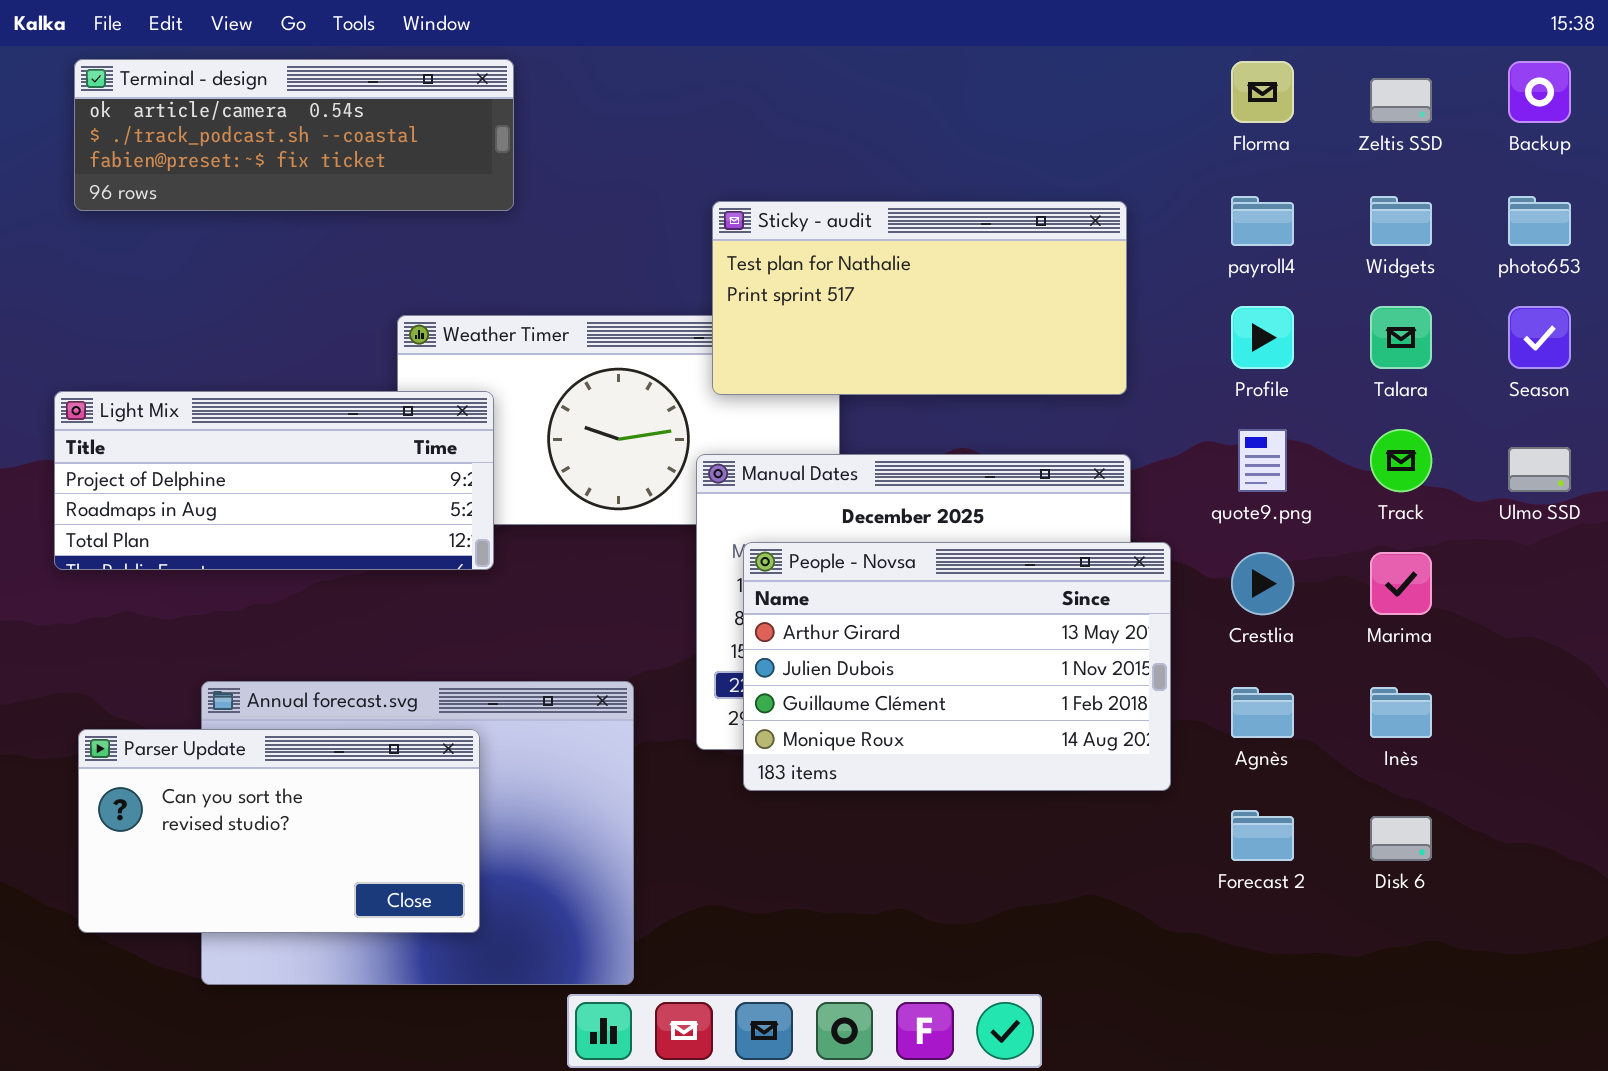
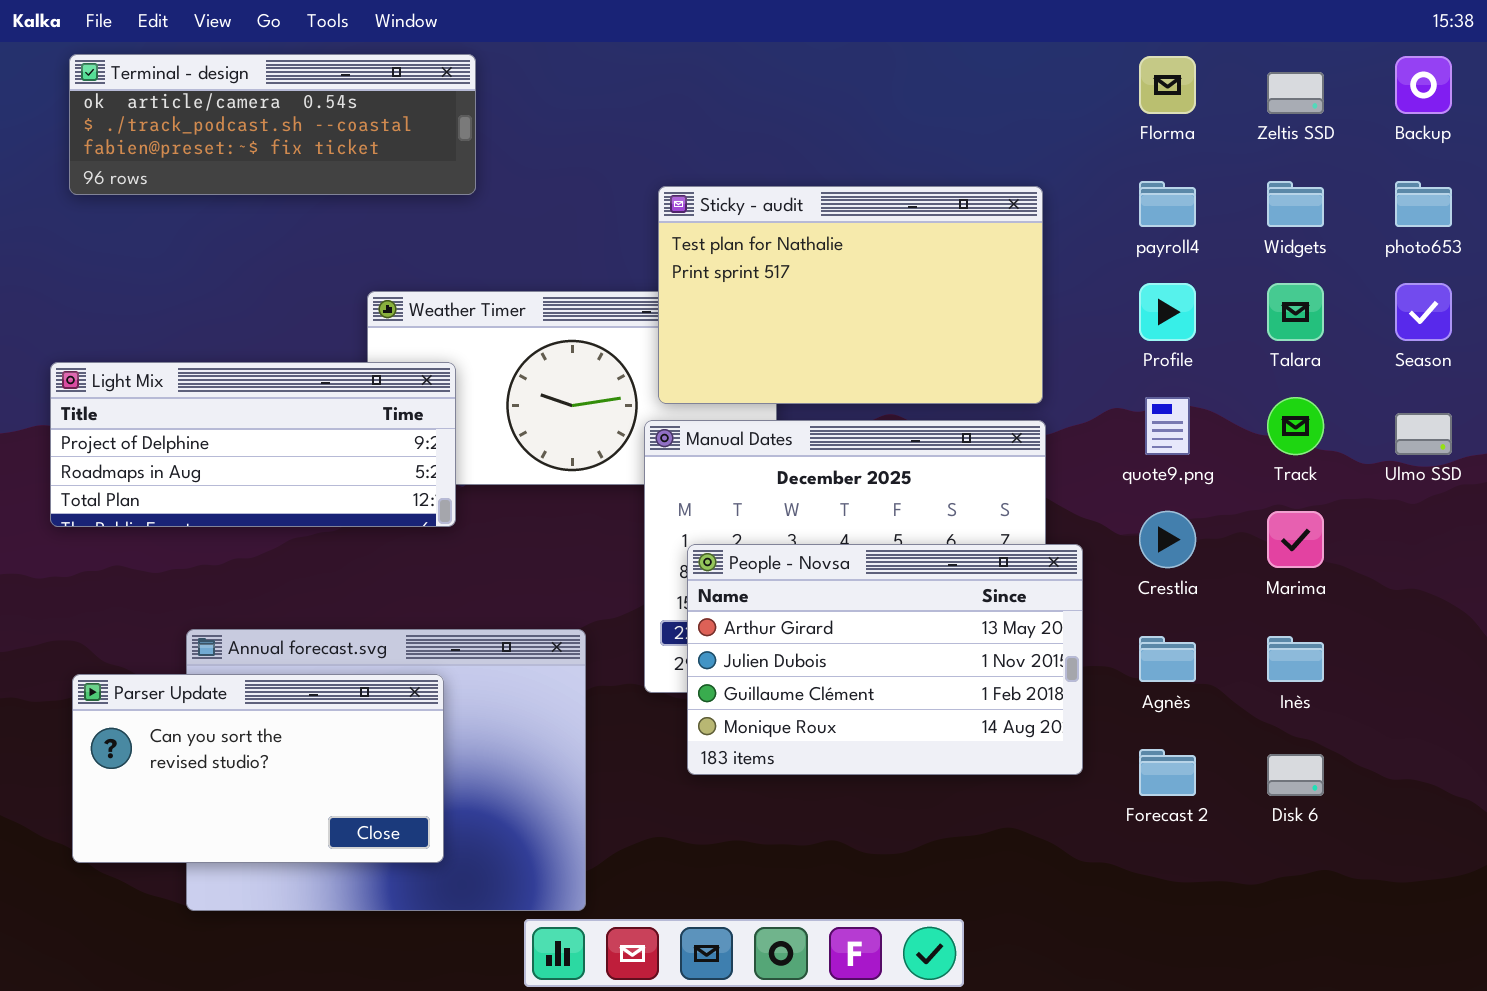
Sticky - audit: [712,201,1127,395] -> [658,186,1043,404], resized
People - Novsa: [743,542,1171,791] -> [687,544,1083,775], moved

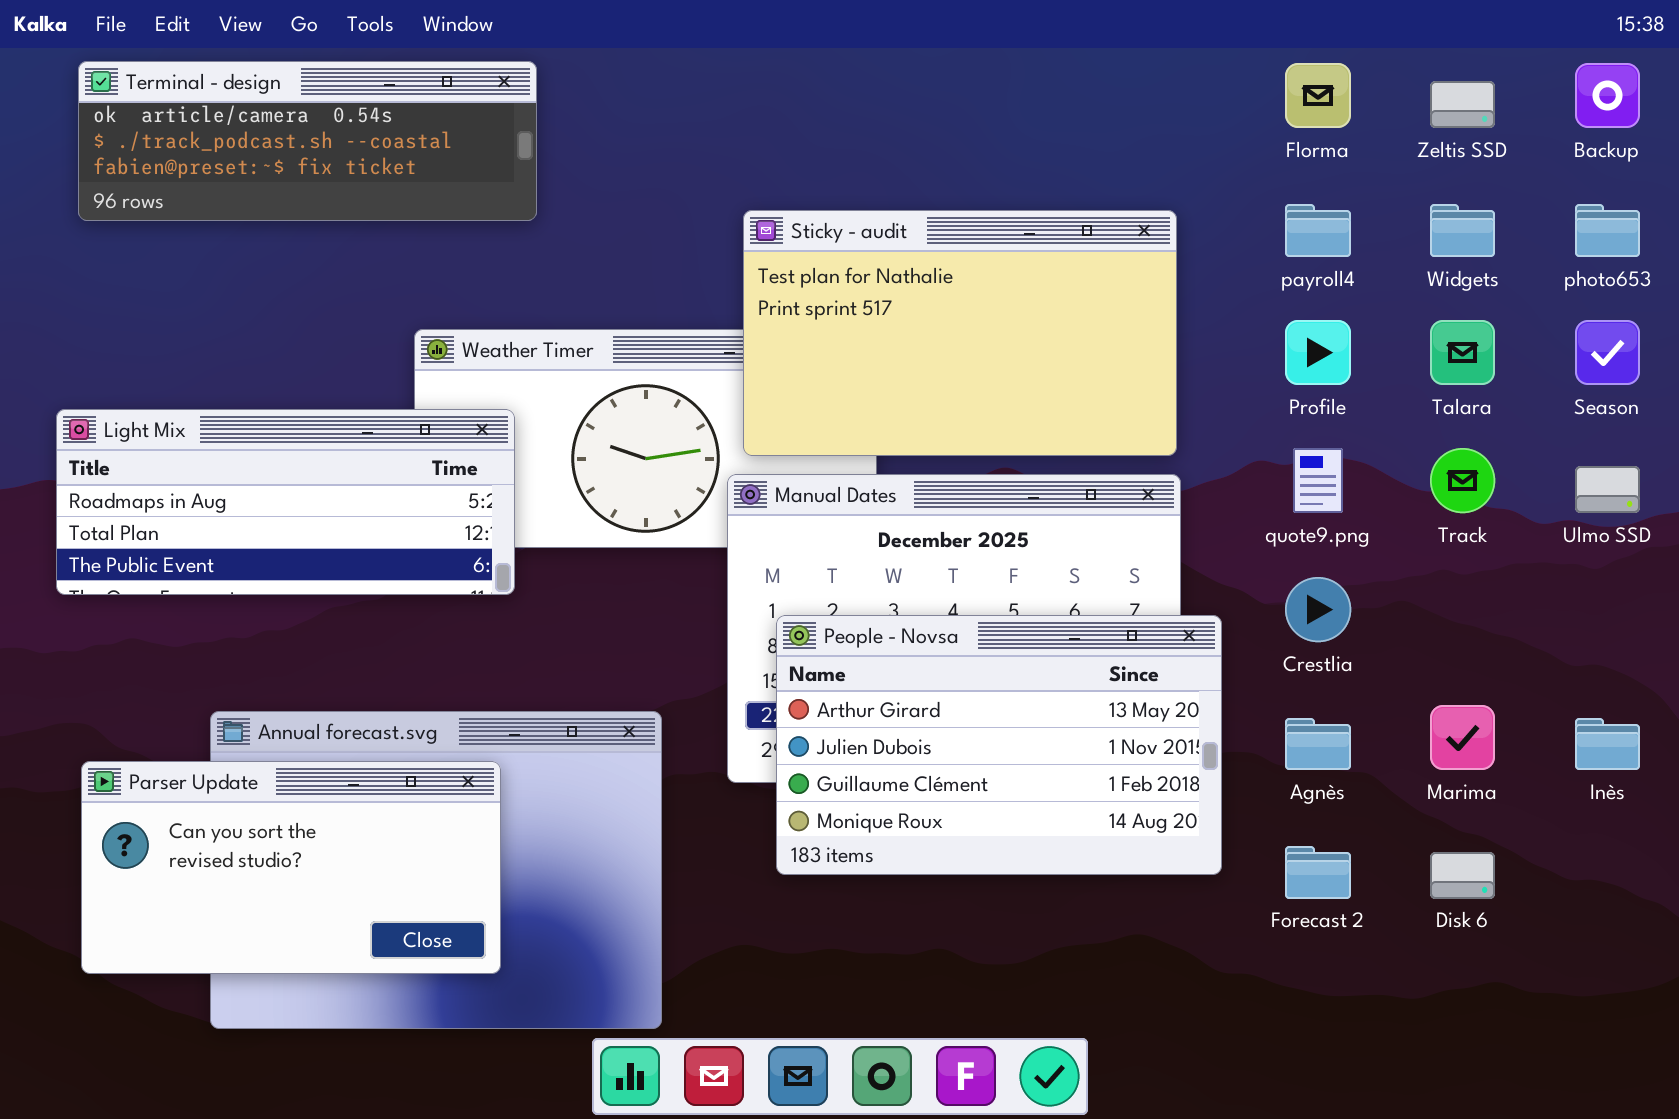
Light Mix: [50,362,456,527] -> [56,409,515,595], scrolled down 1 row
Marima: [1267,511,1324,568] -> [1430,705,1495,770], moved
Inès: [1267,636,1324,682] -> [1575,718,1640,770], moved

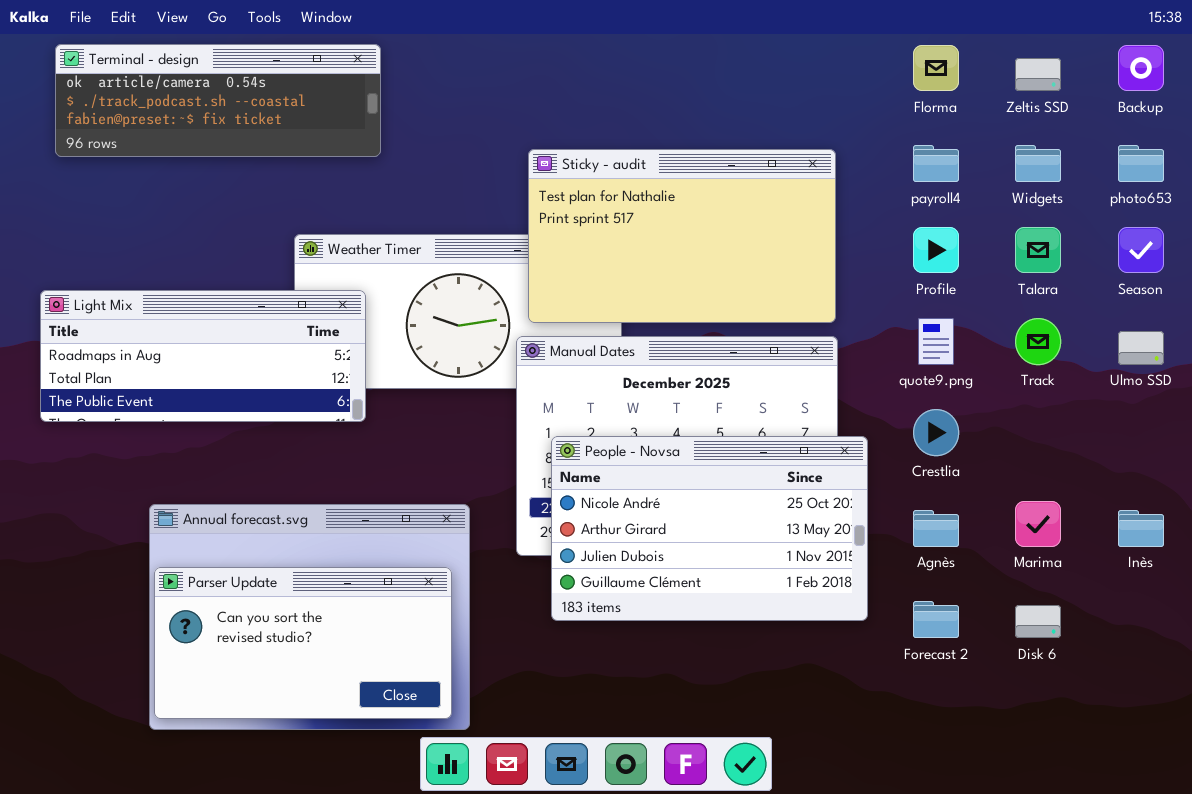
People - Novsa: [776,615,1222,875] -> [551,436,868,621], scrolled up 1 row
Parser Update: [81,761,501,974] -> [154,567,452,719], moved

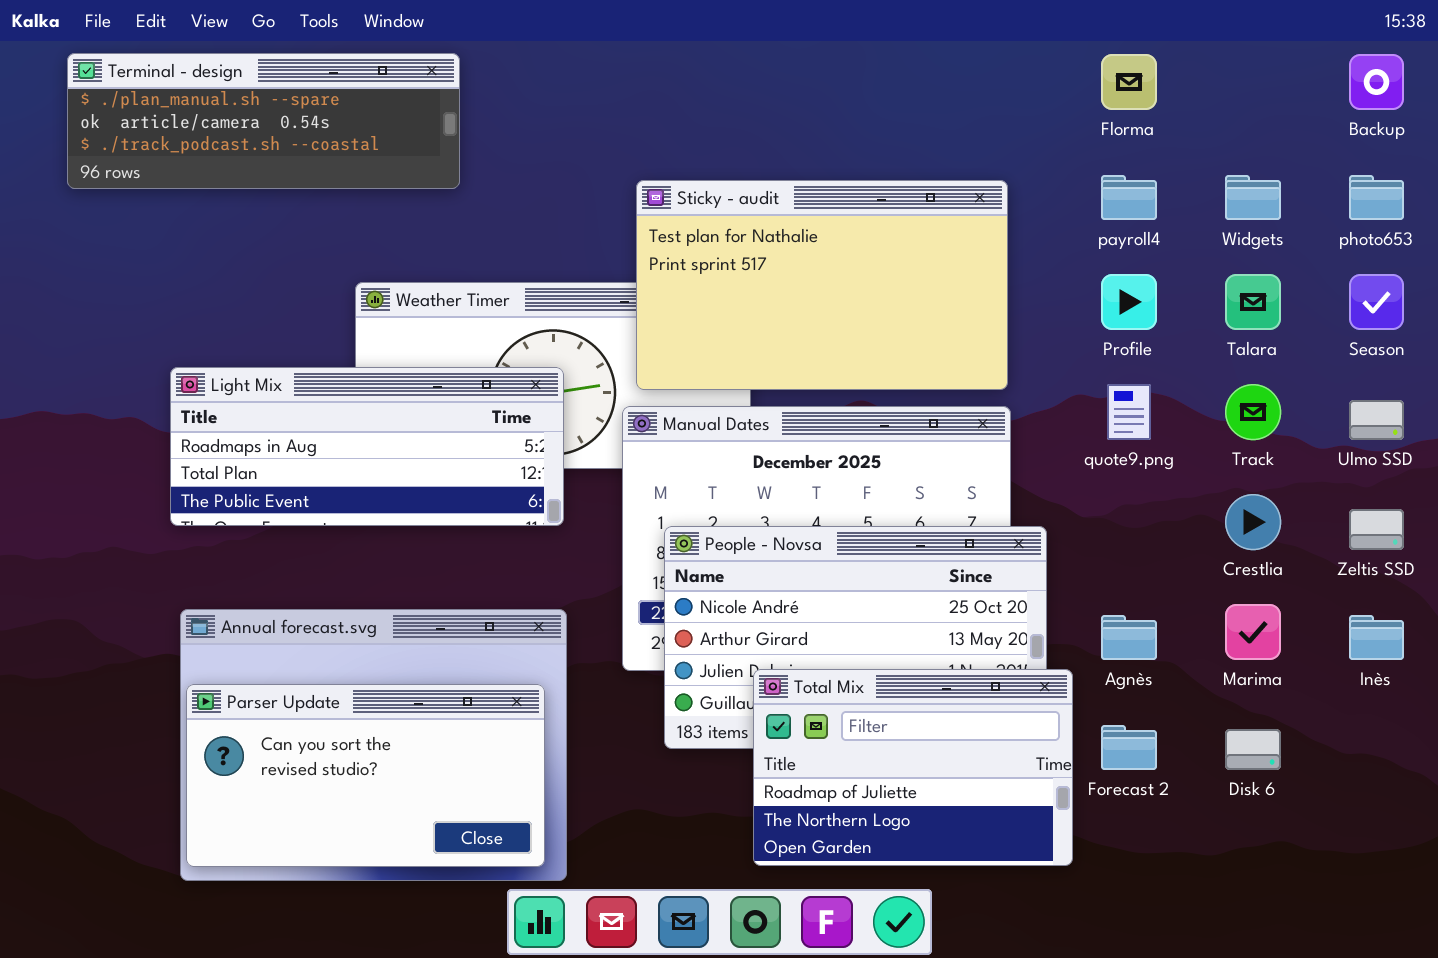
Terminal - design: [55,44,381,157] -> [67,53,460,189], scrolled up 1 row
Zeltis SSD: [1015,58,1061,91] -> [1349,509,1404,550], moved
Light Mix: [40,290,366,422] -> [170,367,564,526], moved
Crestlia: [913,409,959,456] -> [1225,494,1281,550], moved
Total Mix: none -> [753,669,1073,866], opened

